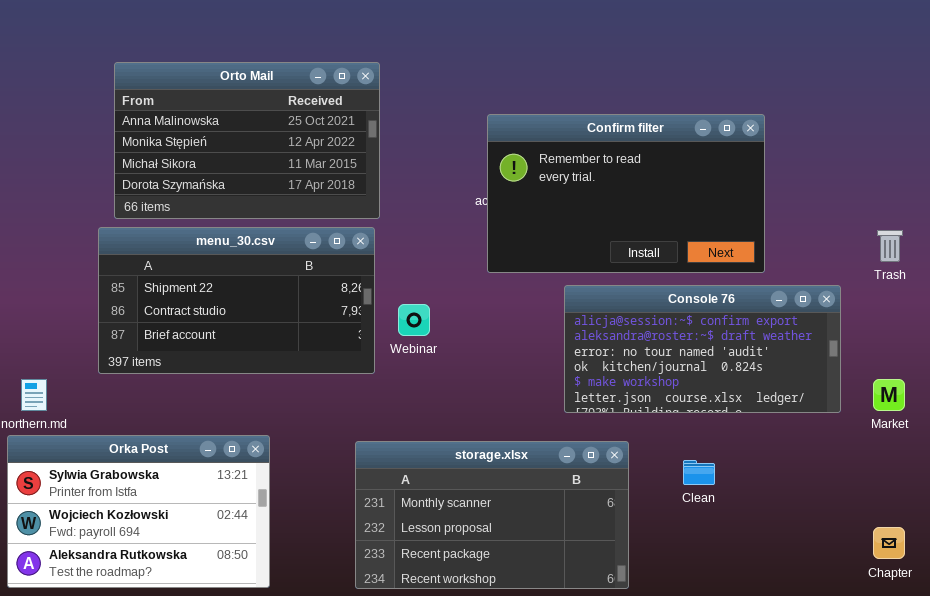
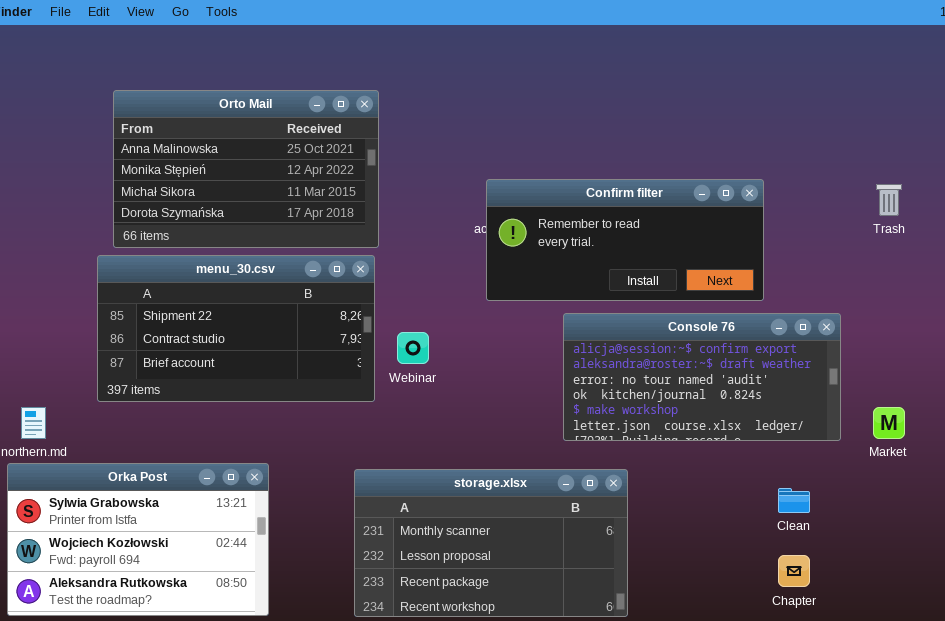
Confirm filter: [487,114,765,273] -> [486,179,764,301], resized
Trash: [877,230,903,262] -> [876,184,902,216], moved
Clean: [683,460,715,485] -> [778,488,810,513], moved
Chapter: [873,527,905,559] -> [778,555,810,587], moved

